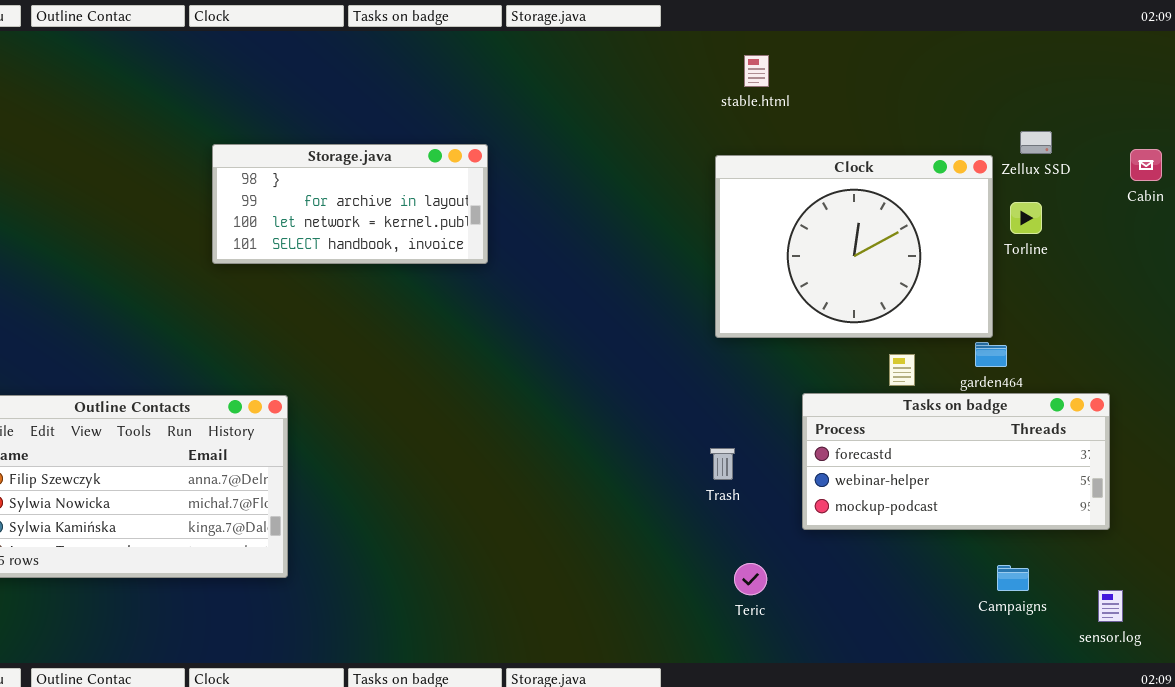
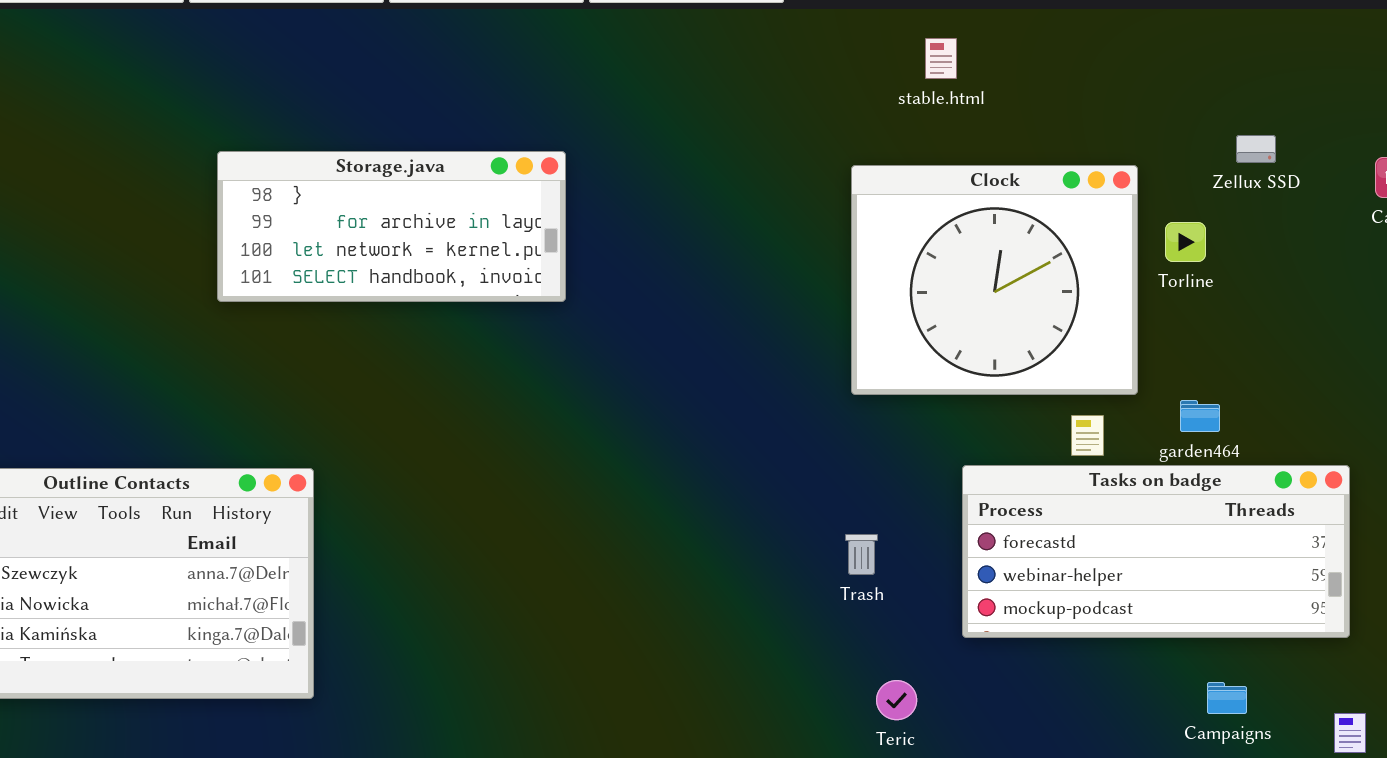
stable.html: [744,55,769,87] -> [925,38,957,79], moved
Clock: [715,155,993,338] -> [851,165,1138,395], resized
Torline: [1010,202,1042,234] -> [1165,222,1206,262], moved

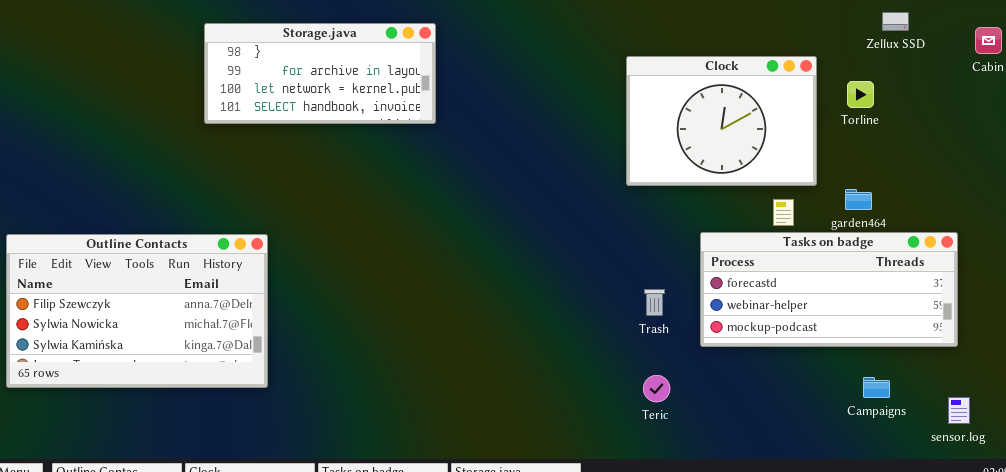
Clock: [851,165,1138,395] -> [626,56,817,186], resized
Torline: [1165,222,1206,262] -> [847,81,874,108], moved
Trash: [845,534,878,575] -> [644,289,665,316], moved

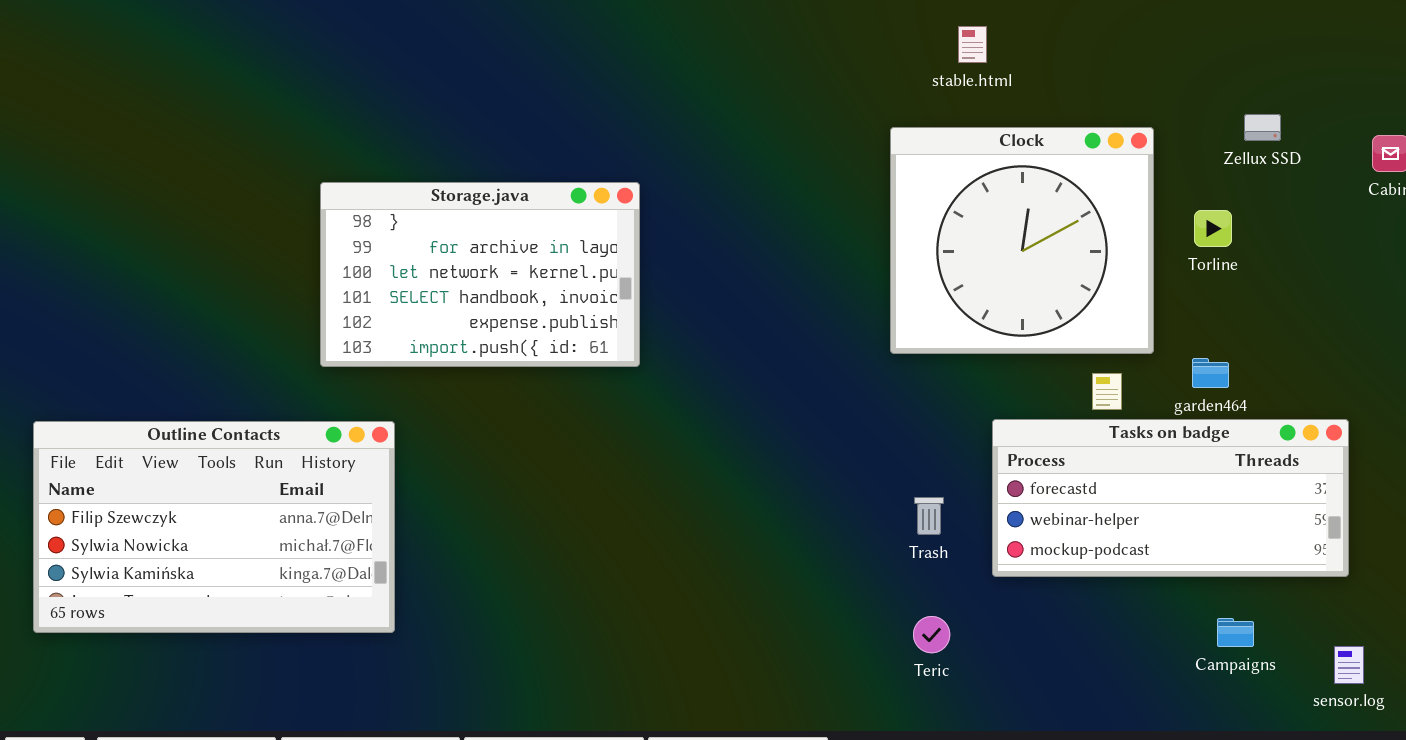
Storage.java: [204,23,436,124] -> [320,182,640,367], moved, resized
Clock: [626,56,817,186] -> [890,127,1154,354], resized

